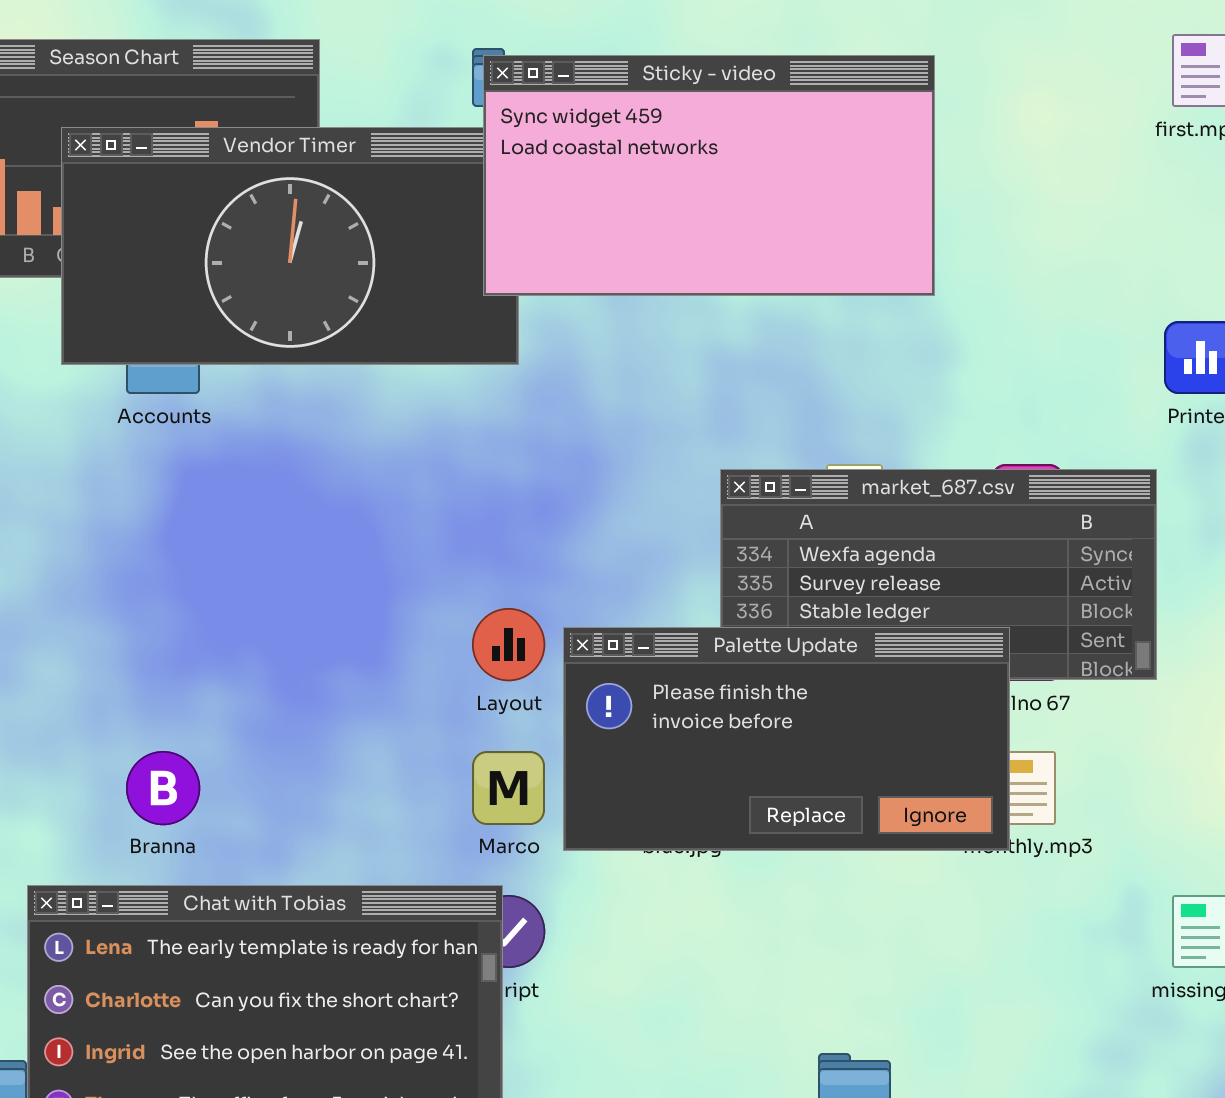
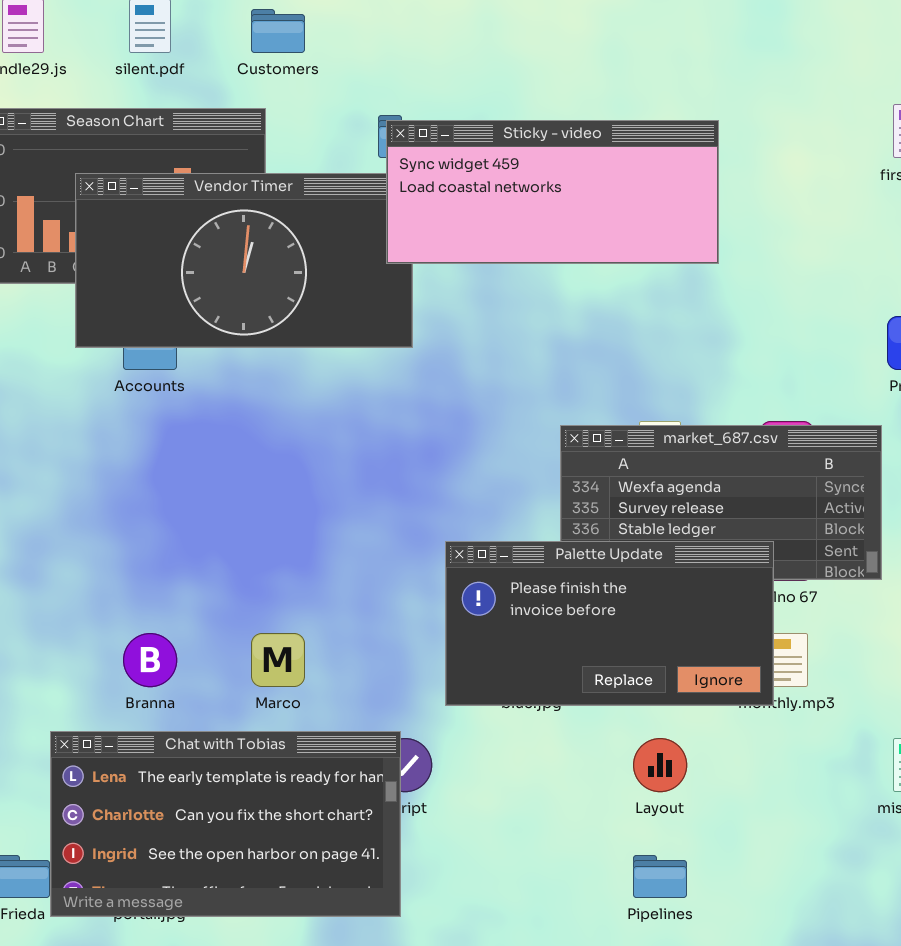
Sticky - video: [483,55,935,296] -> [386,120,719,264], resized
Layout: [472,608,545,681] -> [633,738,687,792], moved
Marco: [472,751,545,825] -> [251,633,305,687], moved

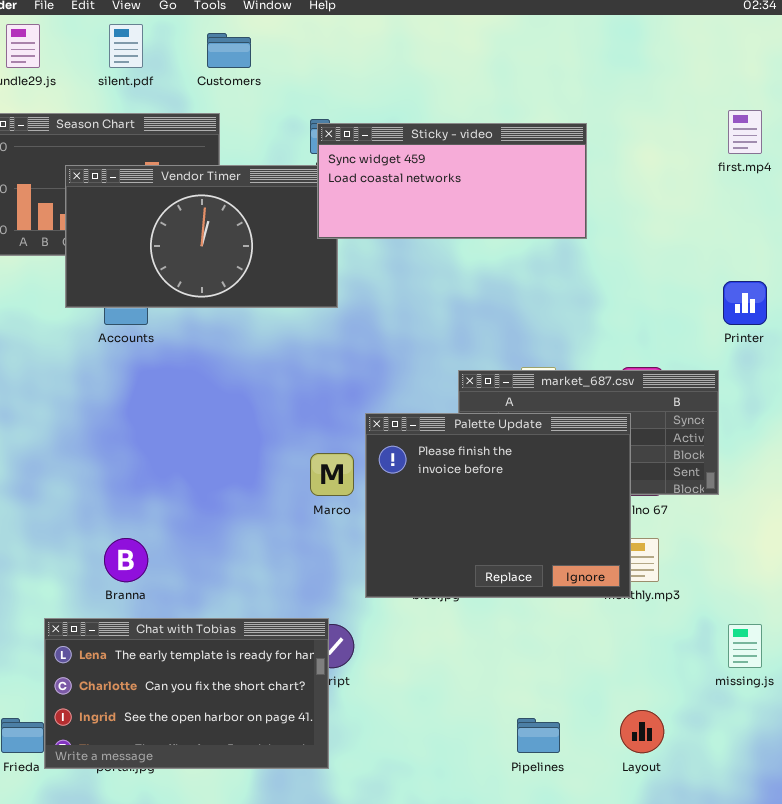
Palette Update: [445,541,774,706] -> [365,413,631,598], resized
Marco: [251,633,305,687] -> [310,453,354,496], moved
Layout: [633,738,687,792] -> [620,710,664,753], moved

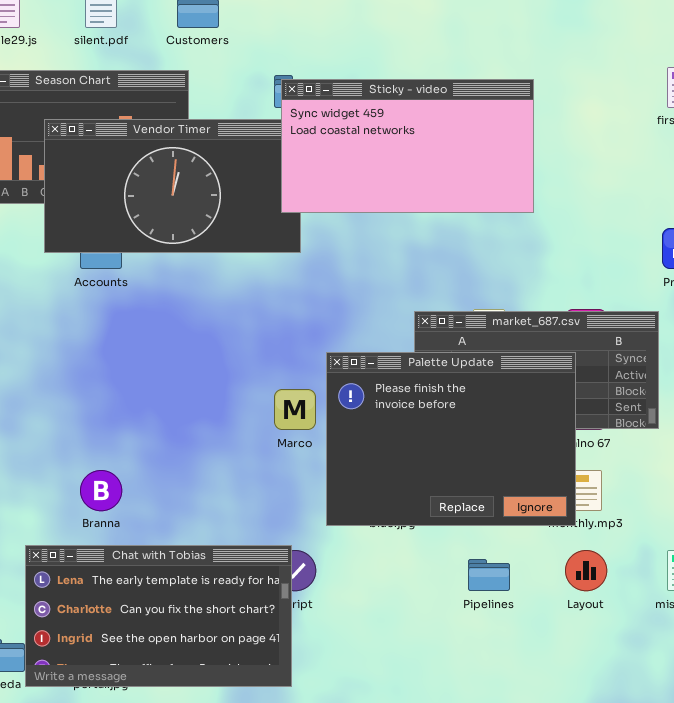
Sticky - video: [317,123,587,239] -> [281,79,534,213], resized
Layout: [620,710,664,753] -> [565,550,607,591], moved
Pipelines: [517,718,560,753] -> [468,559,510,591], moved

